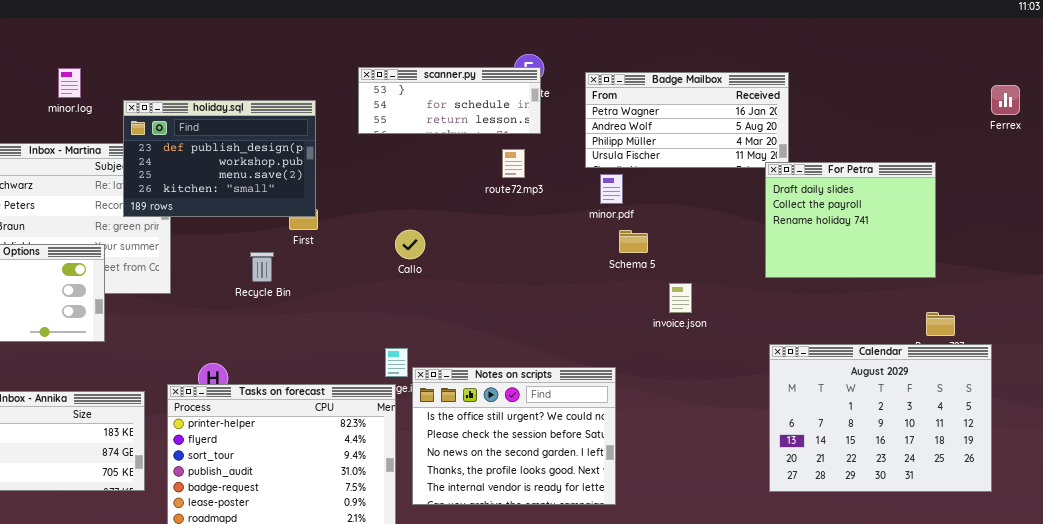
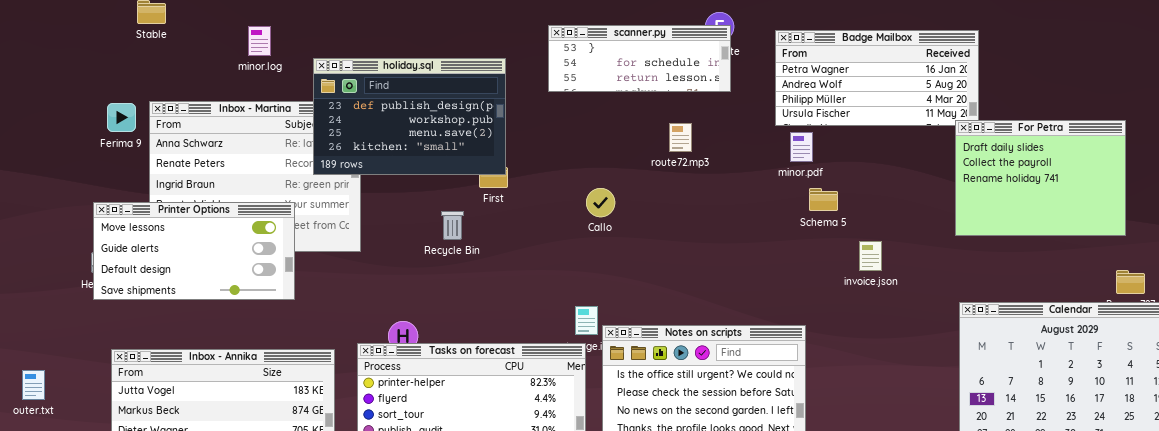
route72.mp3: [502,149,525,178] -> [669,123,692,152], moved

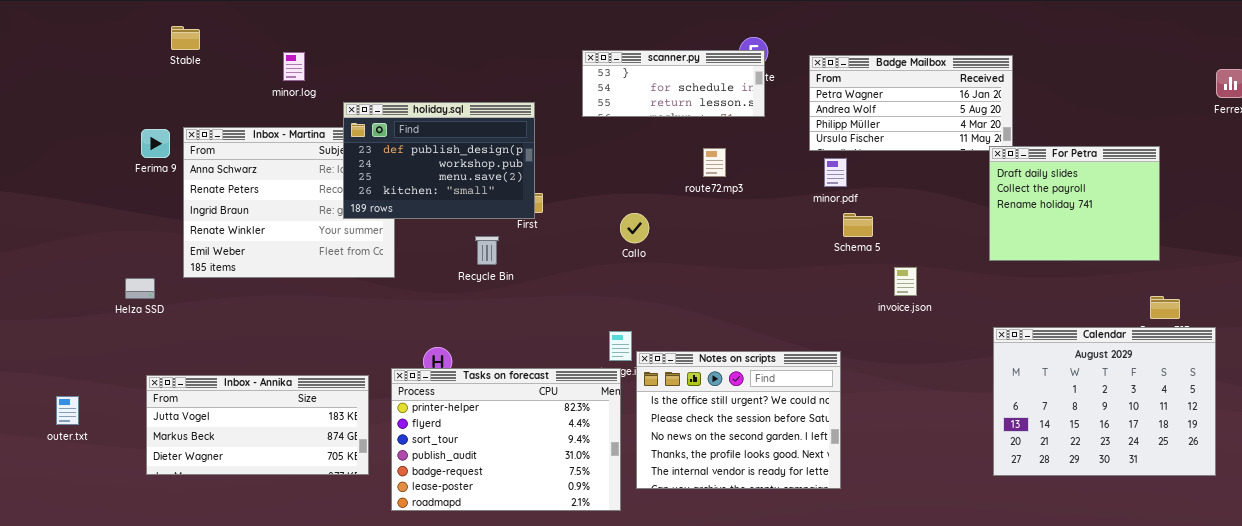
holiday.sql: [313,58,506,175] -> [343,102,535,219], moved
Printer Options: [93,202,295,300] -> none, closed

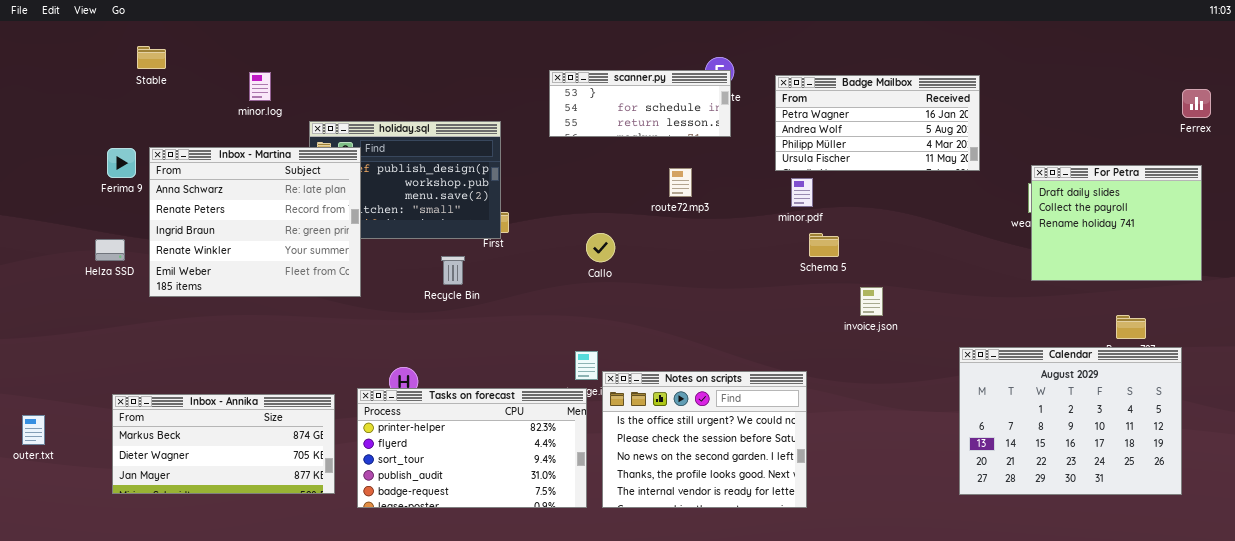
Inbox - Martina: [183,127,395,278] -> [149,147,361,297], raised
For Petra: [989,146,1160,261] -> [1031,165,1202,281], moved
Helza SSD: [125,278,155,299] -> [95,239,125,261], moved
Tasks on forecast: [391,368,621,511] -> [357,388,587,508], resized
Inbox - Annika: [146,375,369,475] -> [112,394,335,494], scrolled down 1 row

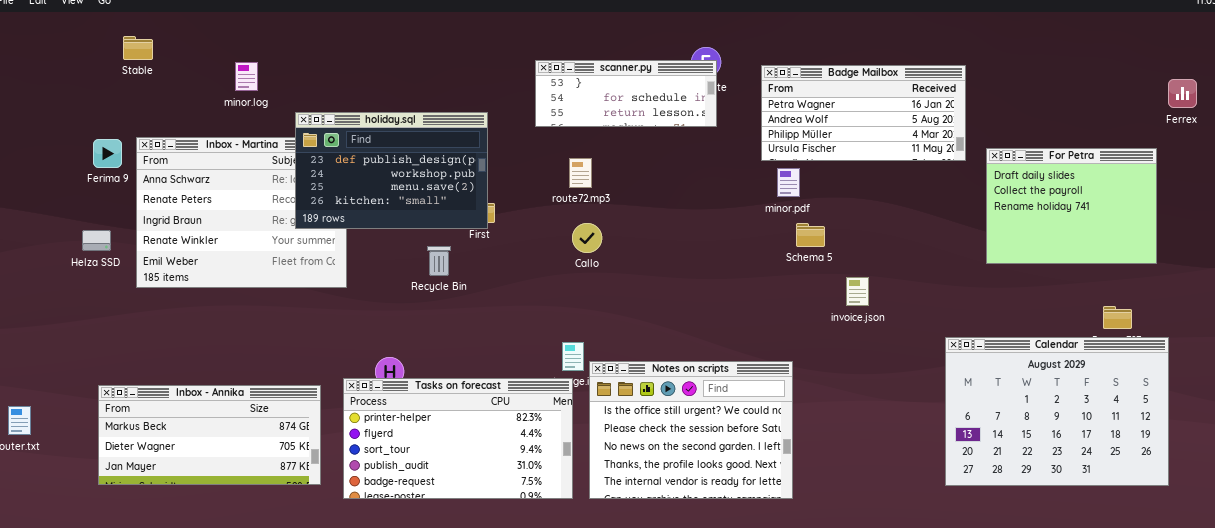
holiday.sql: [309,121,501,239] -> [295,112,488,229], raised
For Petra: [1031,165,1202,281] -> [986,148,1157,264], moved
route72.mp3: [669,168,692,197] -> [569,158,592,188], moved

